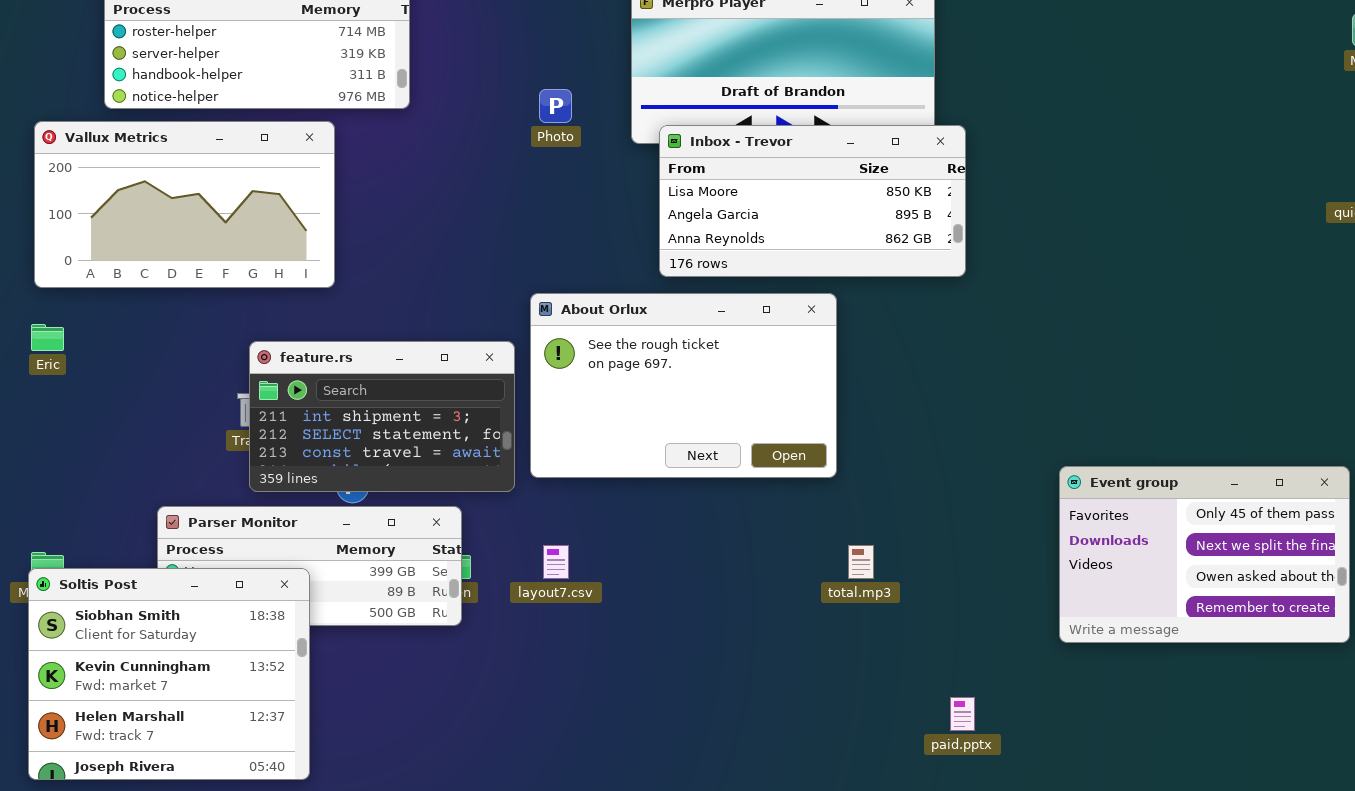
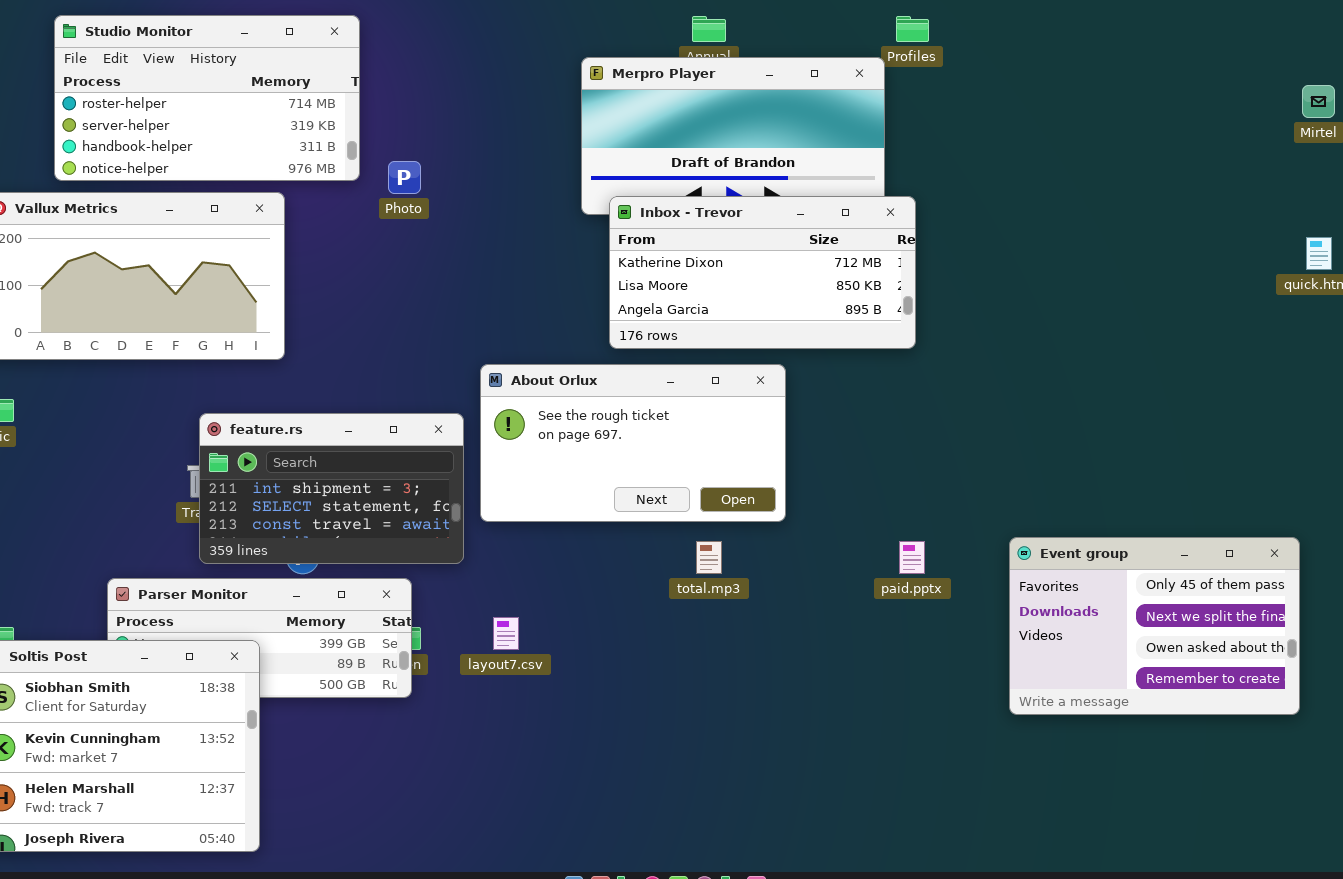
Photo: [539,89,572,123] -> [388,161,421,194], moved
Inbox - Trevor: [659,125,966,277] -> [609,196,916,349], scrolled up 1 row
About Orlux: [530,293,837,478] -> [480,364,786,522], resized
total.mp3: [848,545,874,579] -> [696,541,722,574], moved
paid.pptx: [950,697,975,731] -> [899,541,925,574], moved

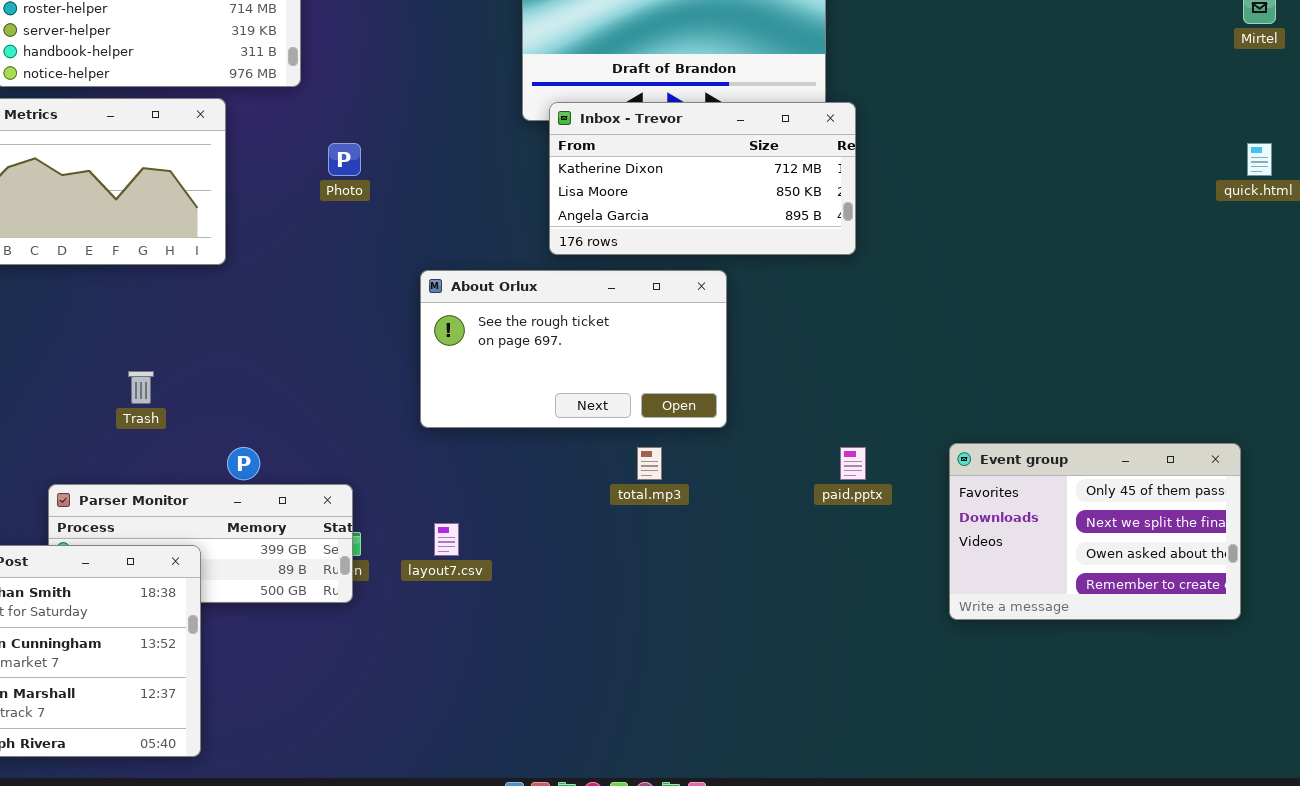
Photo: [388,161,421,194] -> [328,143,361,176], moved
feature.rs: [199,413,464,564] -> none, closed

